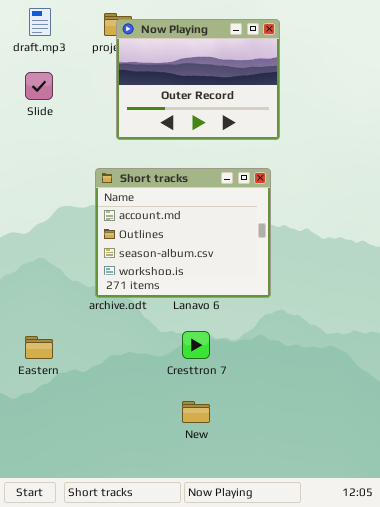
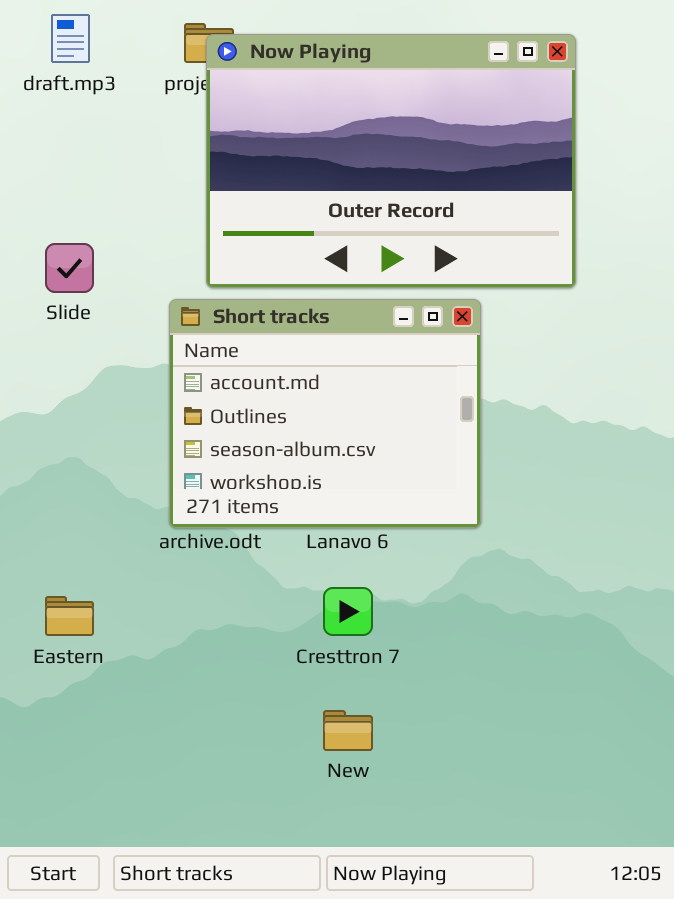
Now Playing: [116,19,280,140] -> [206,34,576,288], resized
Slide: [25,72,53,100] -> [45,243,94,293], moved

